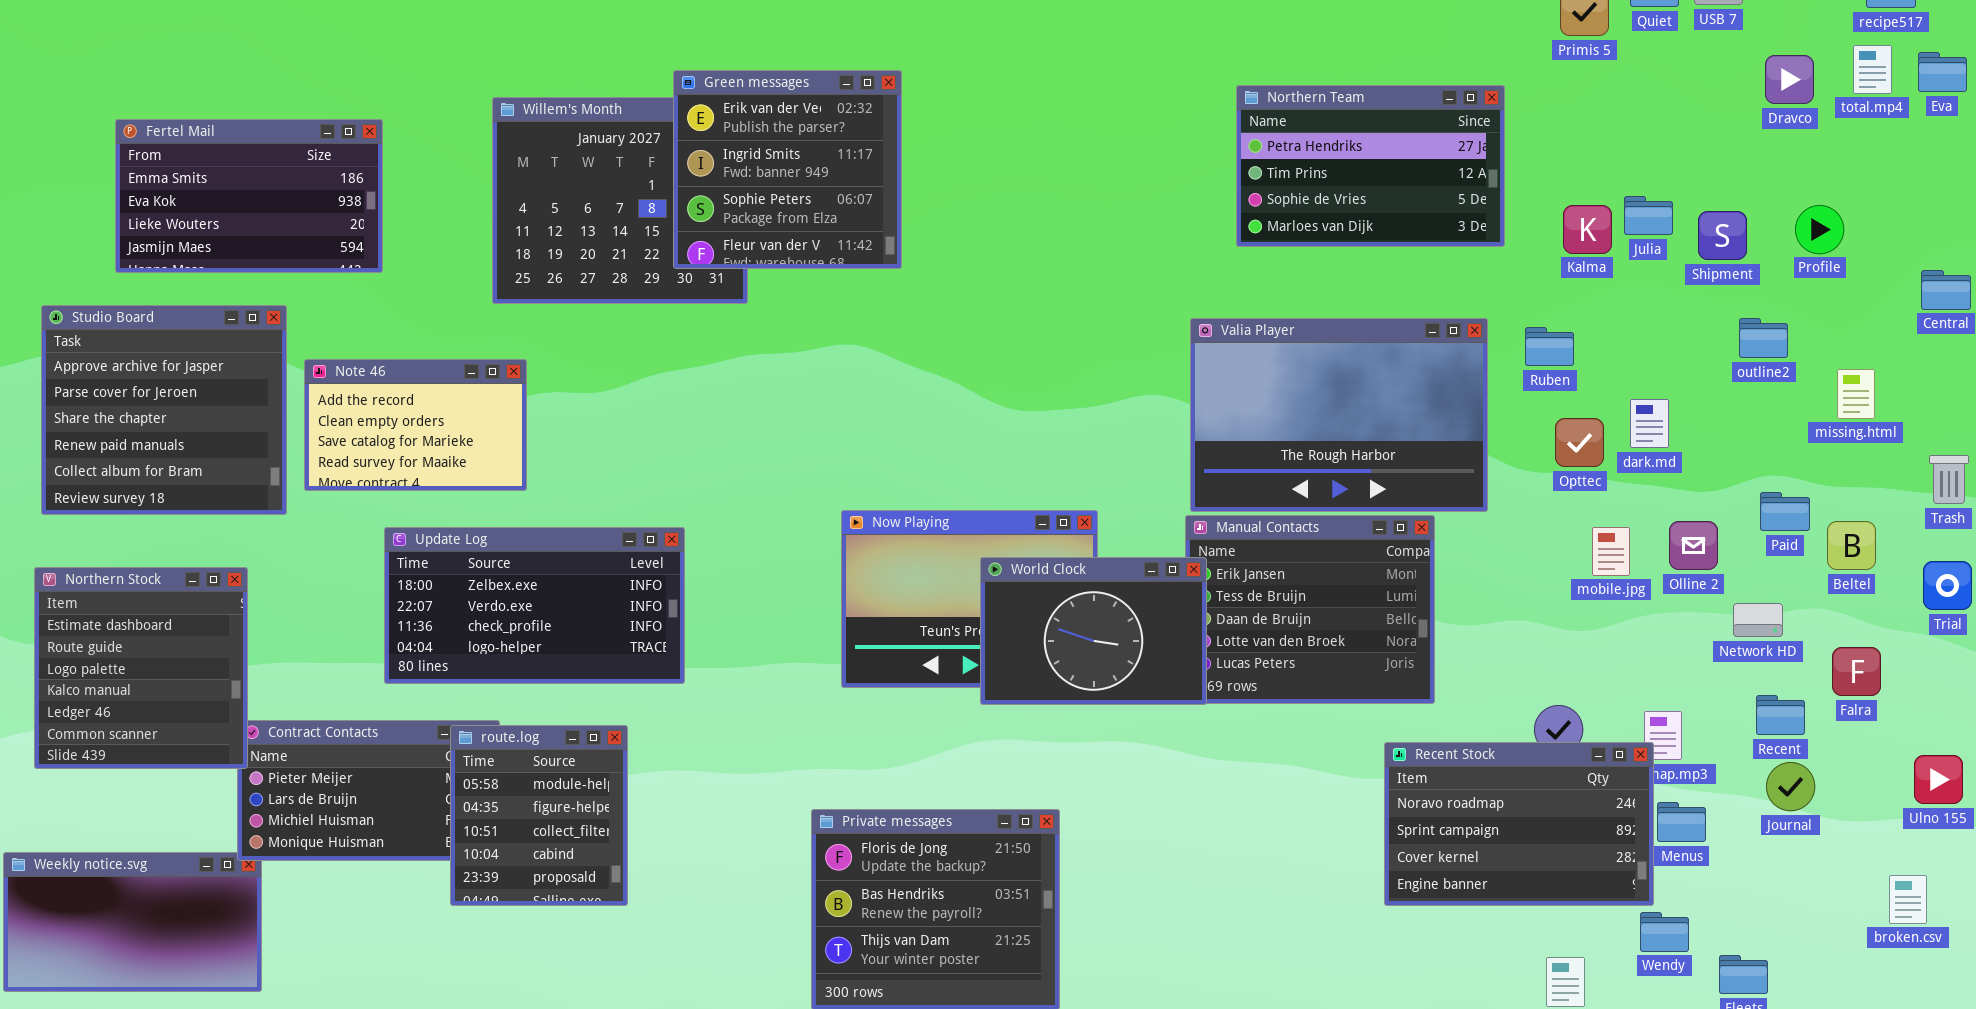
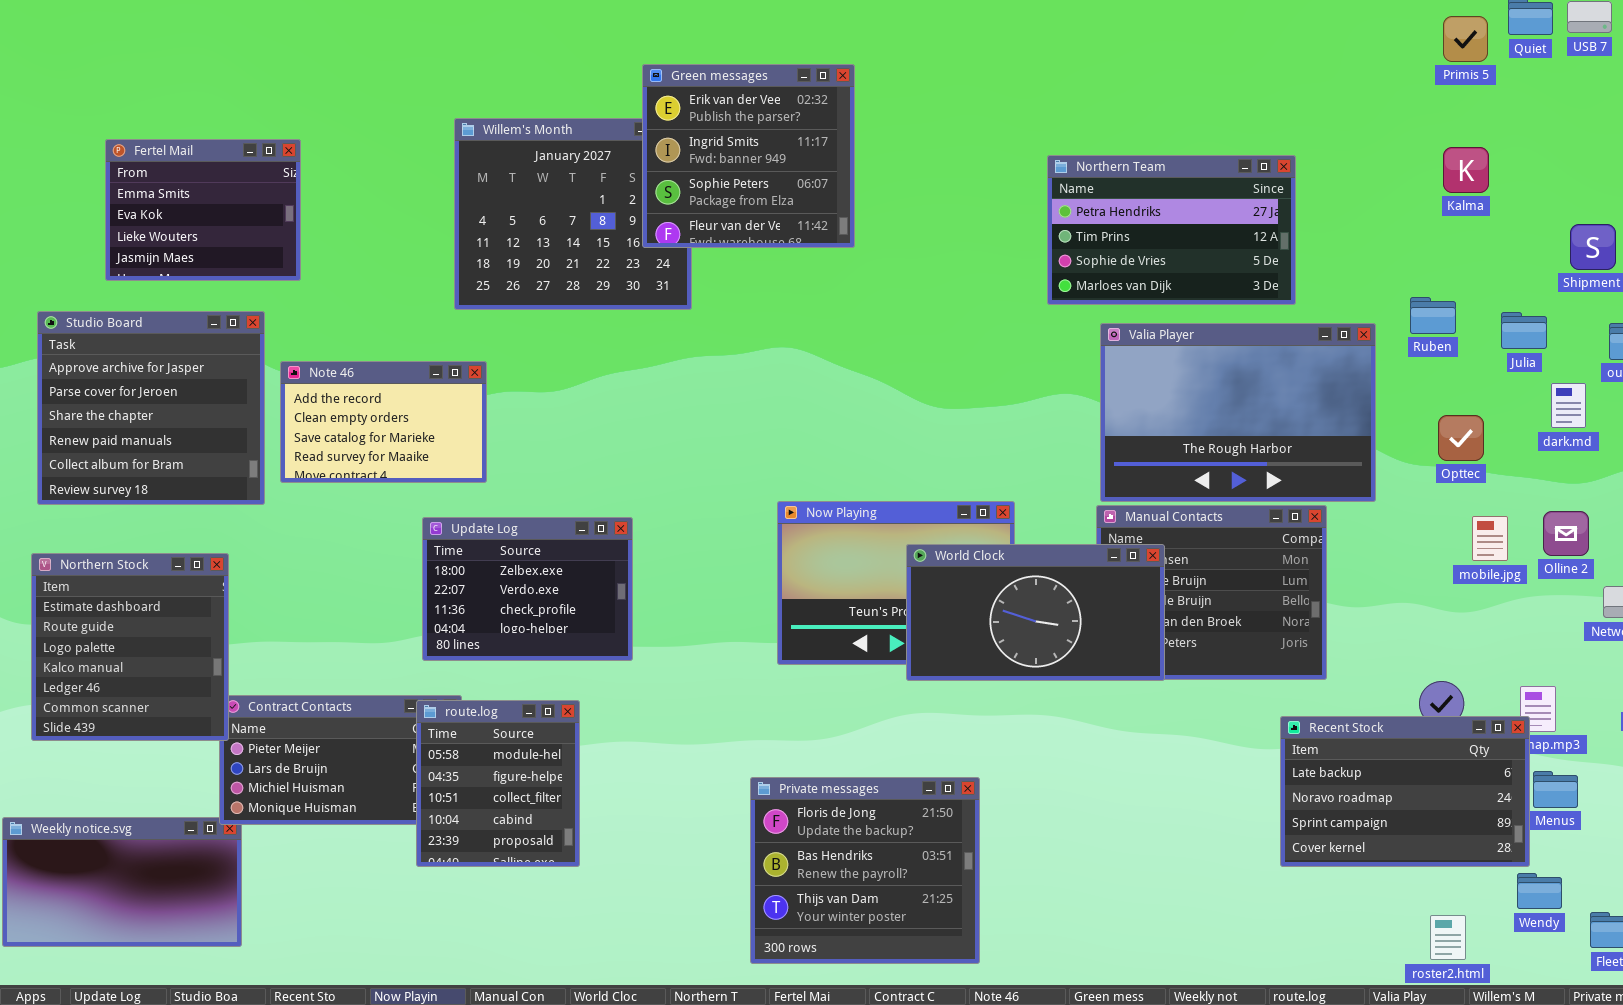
Green messages: [673,70,902,269] -> [642,64,855,248], moved
Northern Team: [1236,85,1505,247] -> [1047,155,1296,305], moved
Fertel Mail: [115,119,383,273] -> [105,139,301,281], resized
Julia: [1624,196,1673,235] -> [1501,312,1547,349], moved
Kalma: [1563,205,1612,254] -> [1443,147,1489,193], moved
Ruben: [1525,327,1574,366] -> [1410,297,1456,334], moved
dark.md: [1630,399,1669,448] -> [1551,383,1586,428], moved
Update Log: [384,527,685,684] -> [422,517,633,661], resized
World Clock: [980,557,1207,705] -> [906,544,1165,681], resized
Recent Stock: [1384,742,1654,906] -> [1280,716,1530,867], scrolled up 1 row

